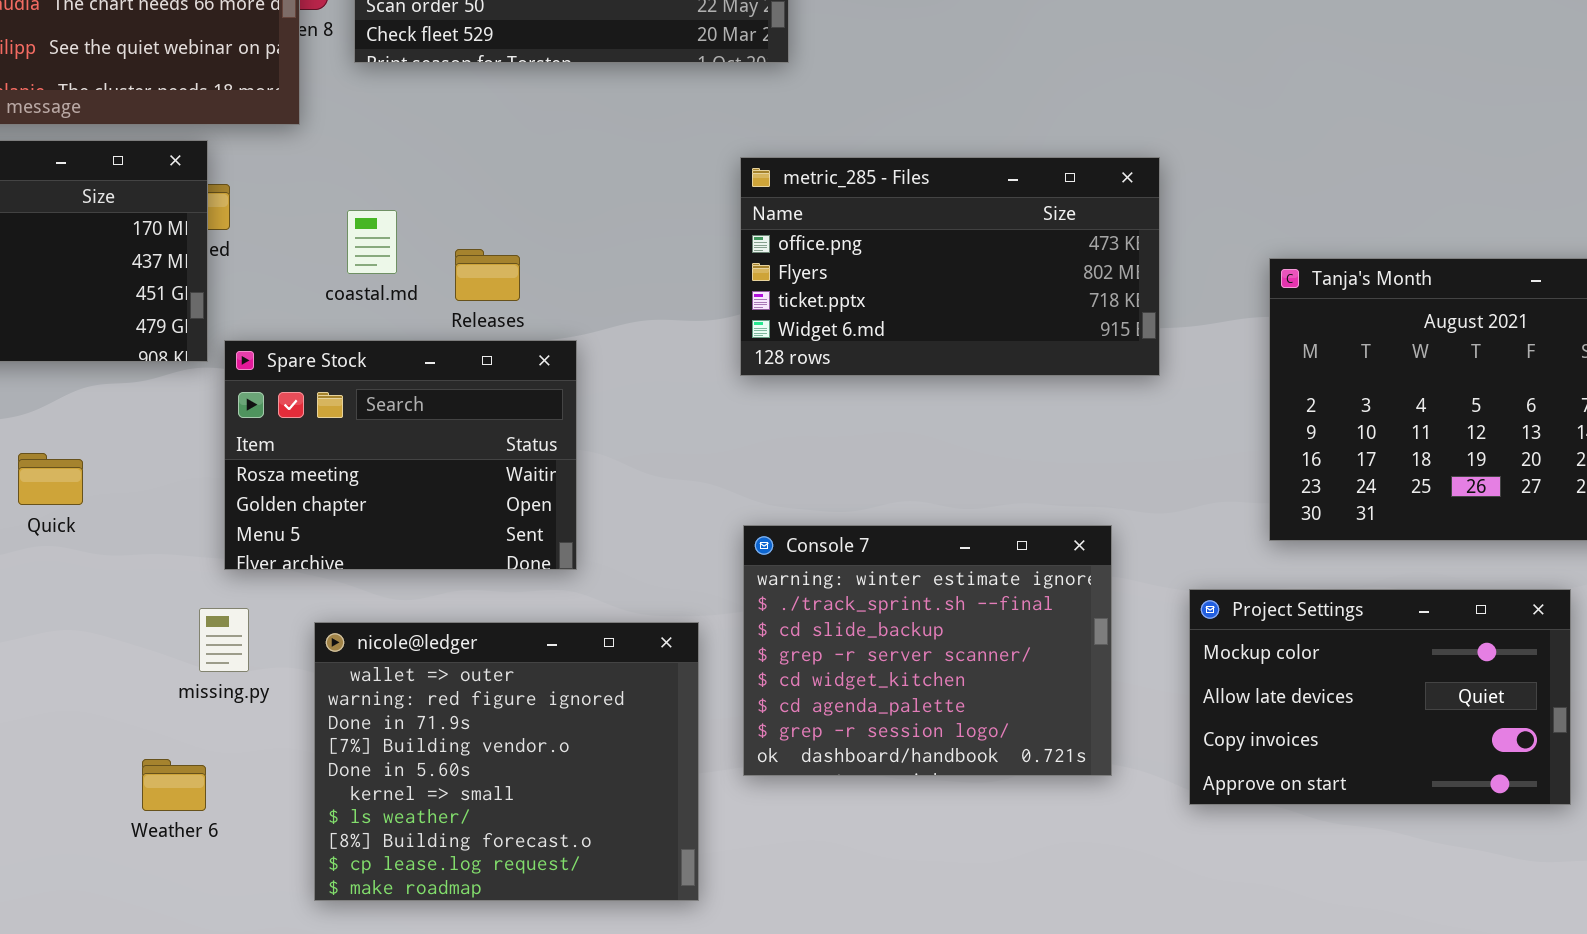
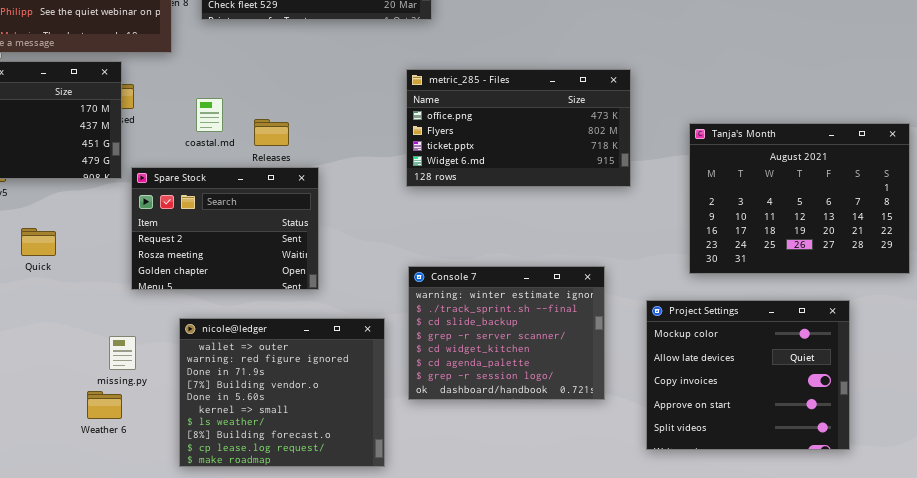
Spare Stock: [224,340,577,570] -> [131,167,319,290], scrolled up 1 row
Project Settings: [1189,589,1571,805] -> [646,300,850,450], resized
missing.py: [199,608,249,672] -> [109,336,136,370], moved

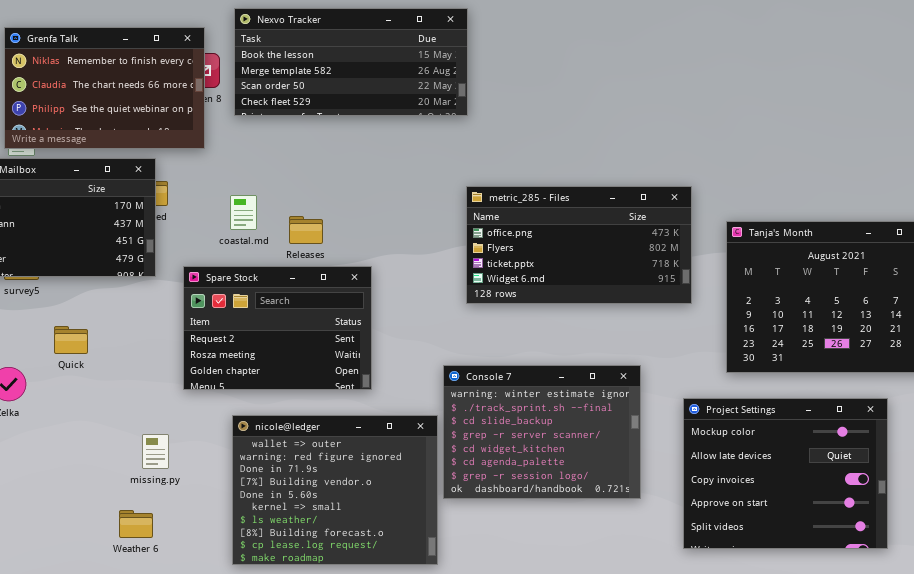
metric_285 - Files: [406,69,631,187] -> [466,186,692,304], moved
Spare Stock: [131,167,319,290] -> [183,266,372,390], moved
nicole@ledger: [179,318,385,467] -> [232,415,438,565], moved
Weather 6: [87,391,122,419] -> [119,510,153,538], moved

